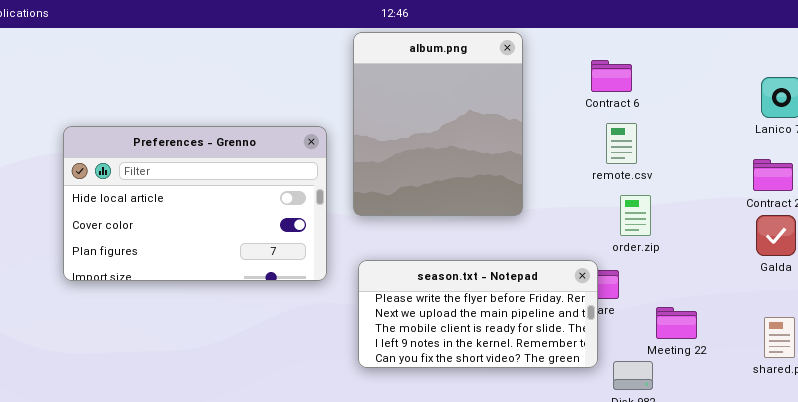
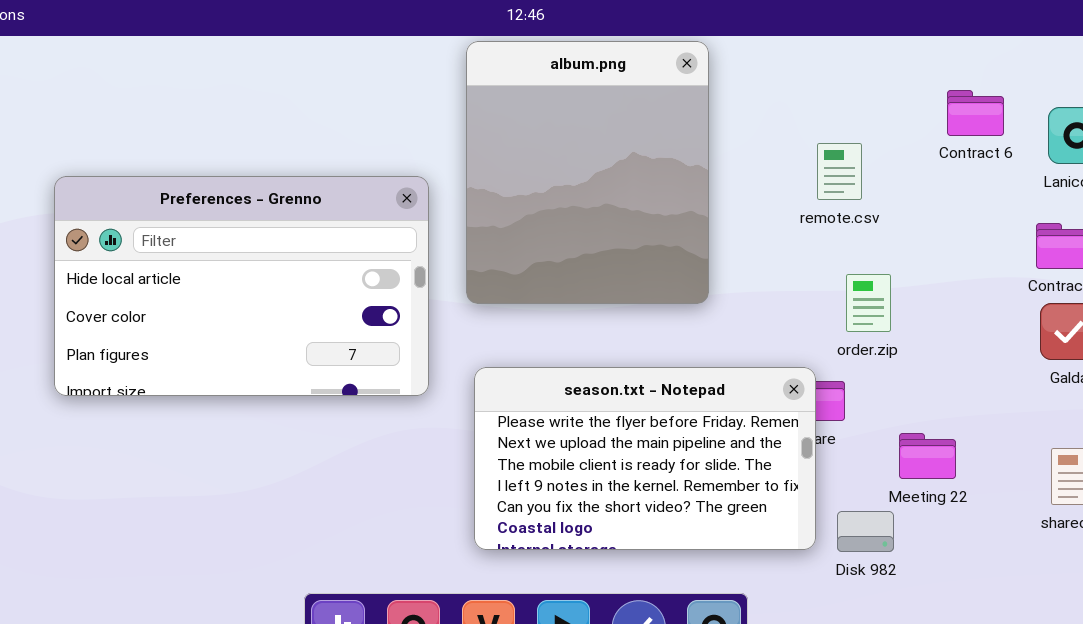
Contract 6: [591,60,632,92] -> [947,90,1004,136], moved
remote.csv: [606,123,637,164] -> [817,143,862,200], moved
season.txt - Notepad: [358,260,598,368] -> [474,367,816,550], resized

